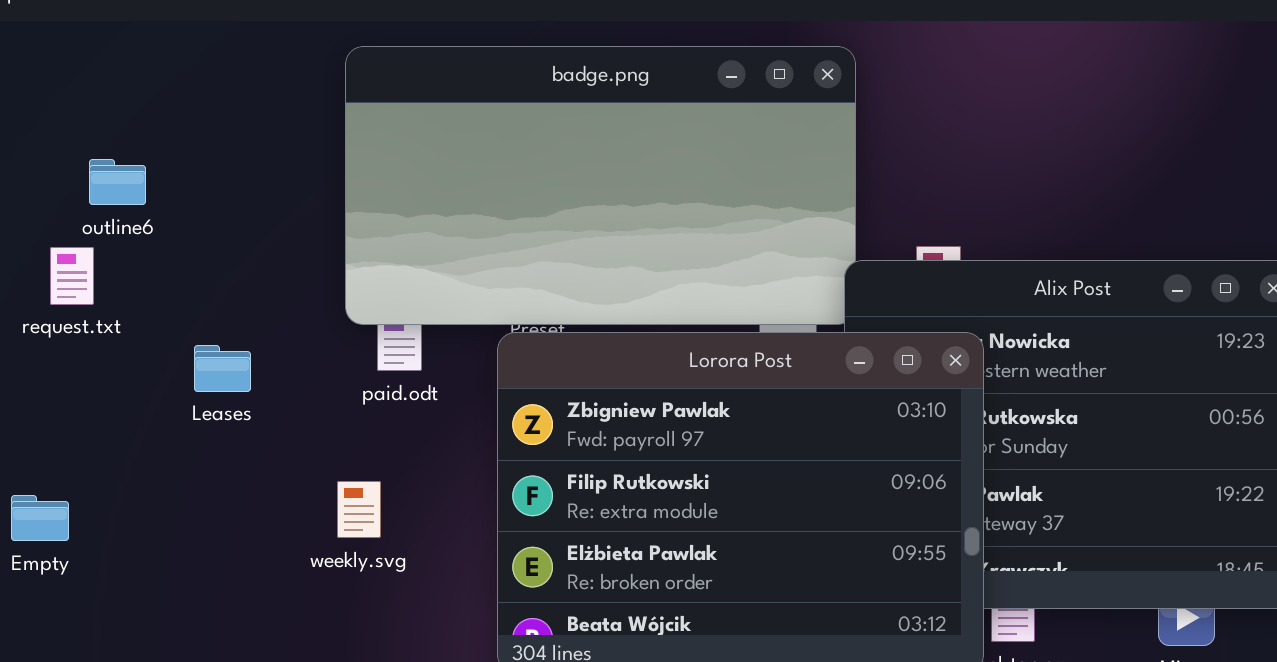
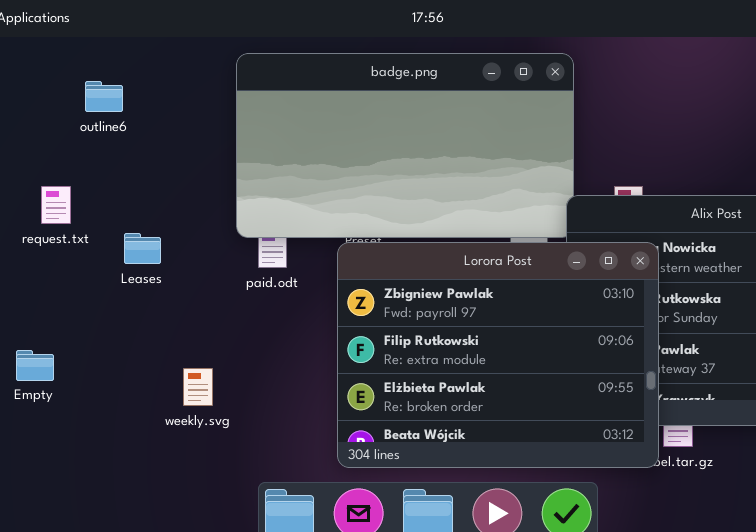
outline6: [89,159,146,205] -> [85,81,123,112], moved
Leases: [194,345,251,392] -> [124,233,161,264], moved
weekly.svg: [337,481,381,538] -> [183,368,213,406], moved

